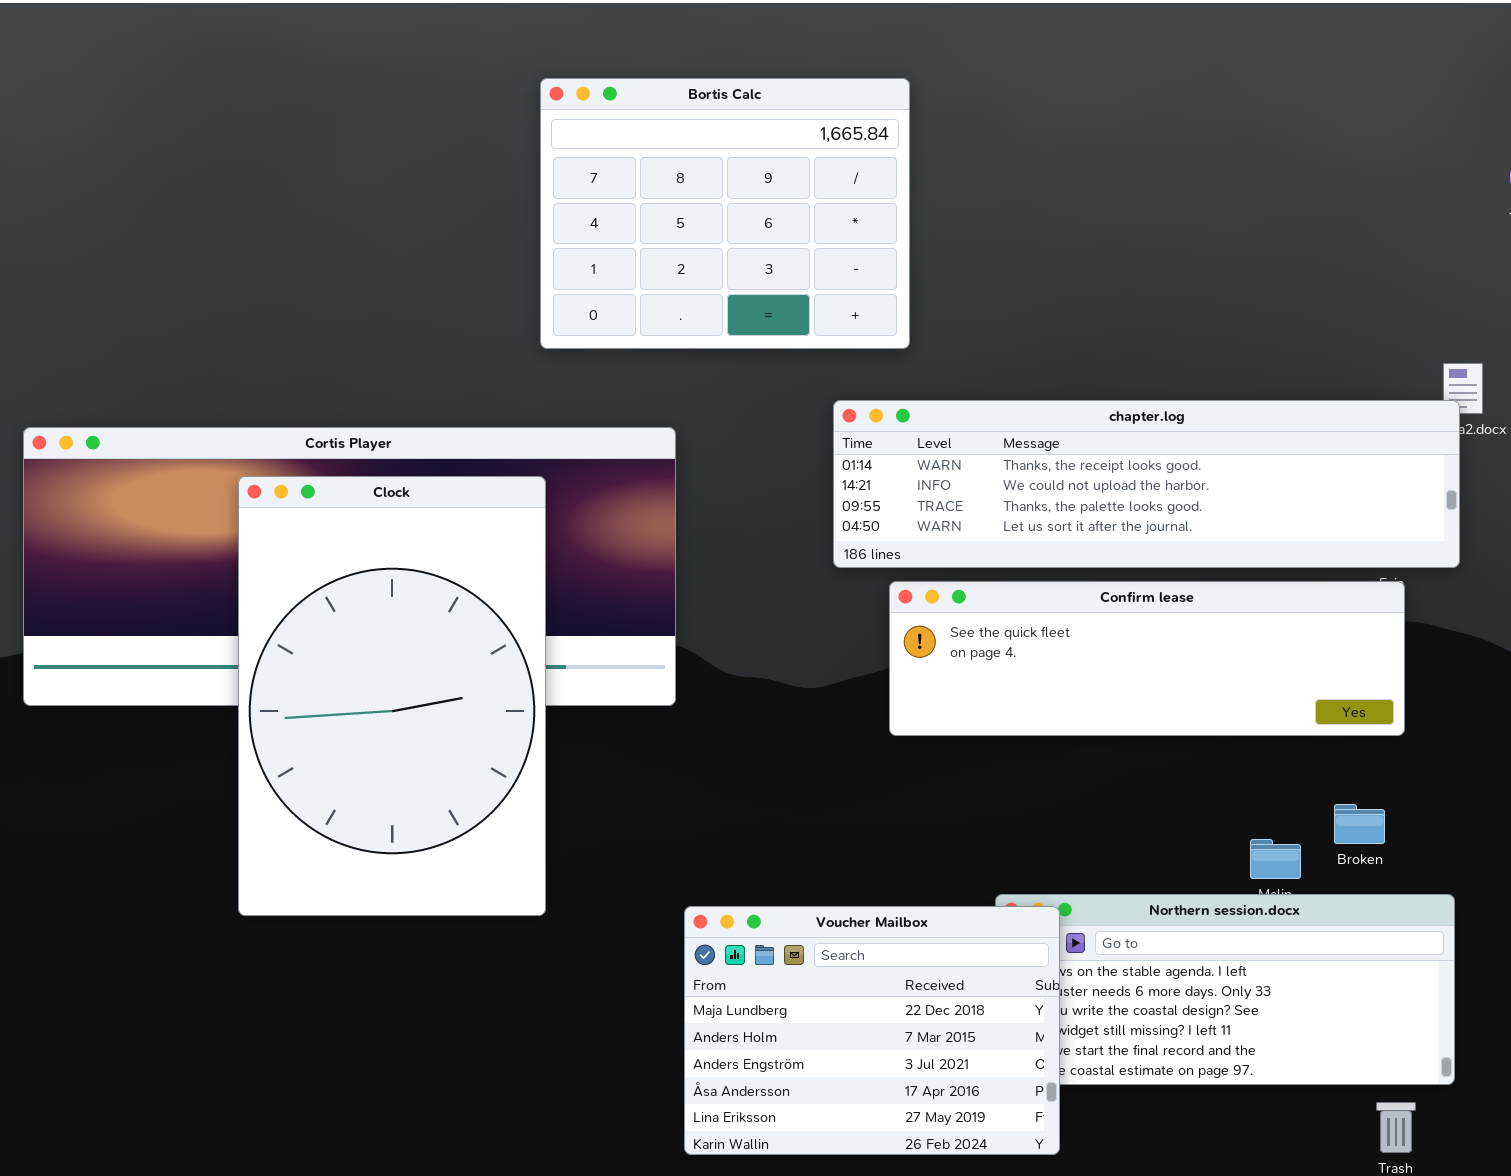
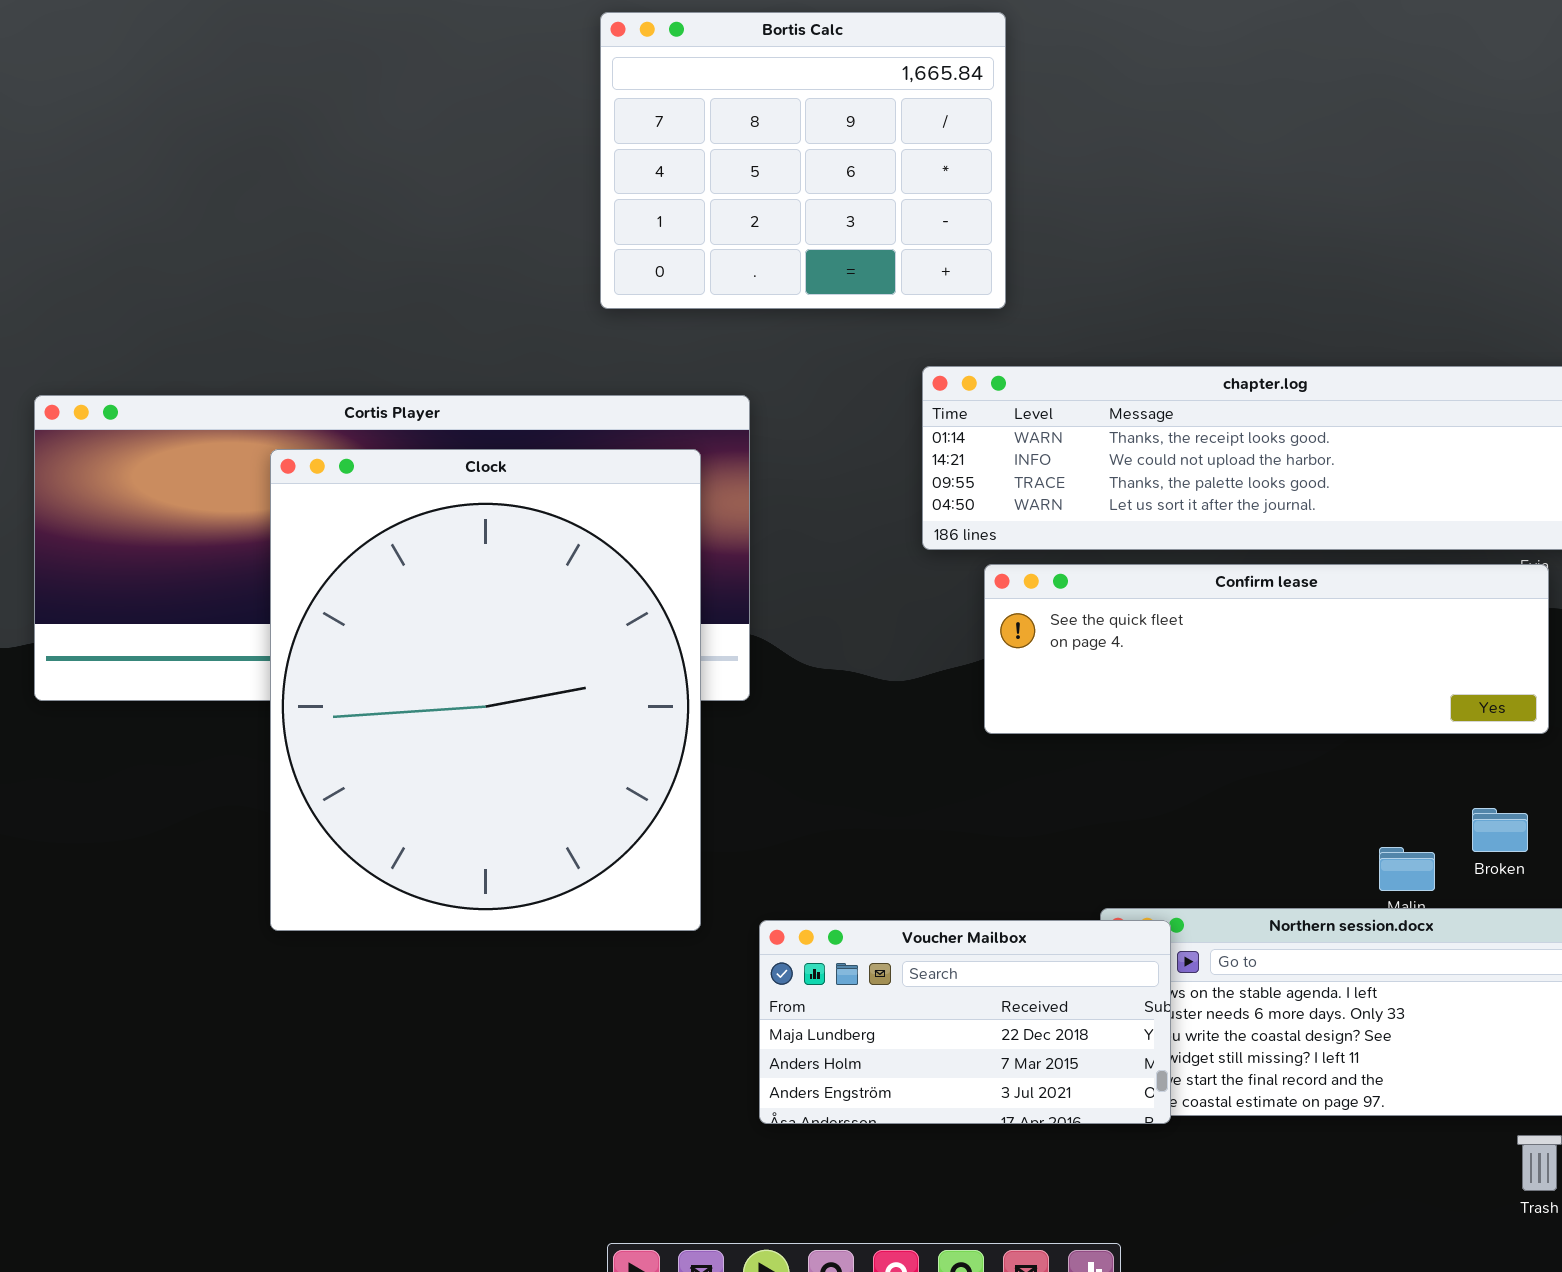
Clock: [238,476,546,916] -> [270,449,701,931], resized
Voucher Mailbox: [684,906,1060,1155] -> [759,920,1171,1124], resized

